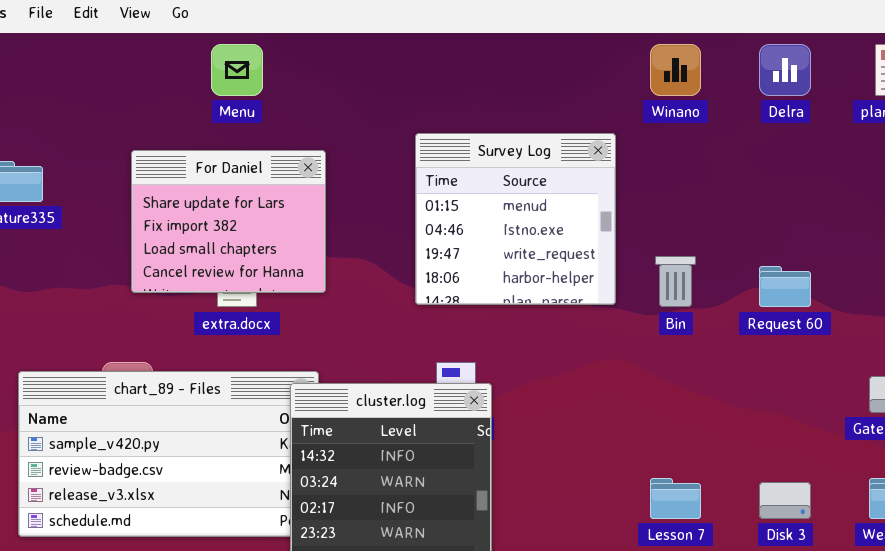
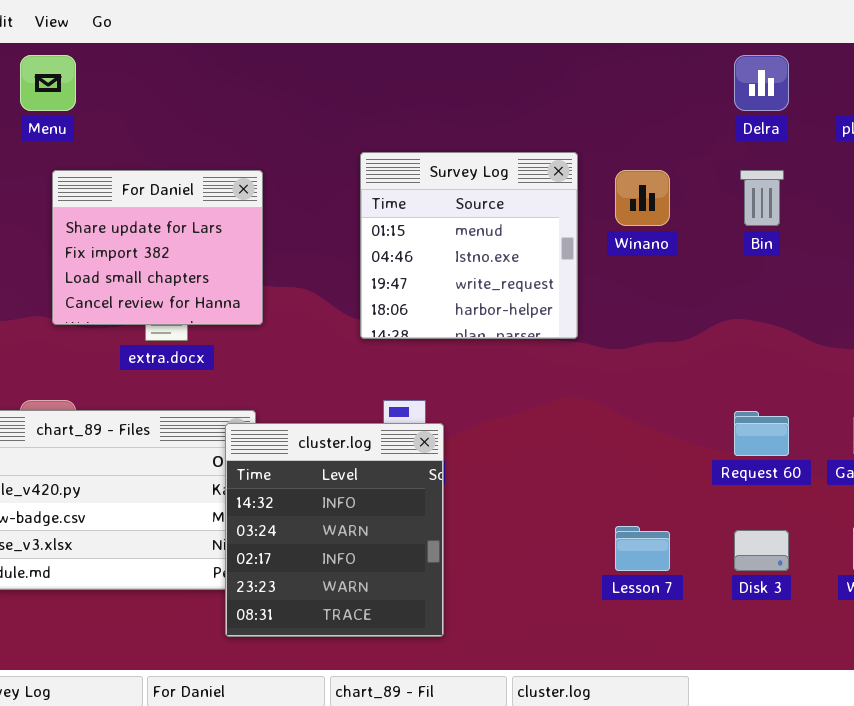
Menu: [211,44,263,96] -> [20,55,76,111], moved
Winano: [650,44,701,96] -> [615,170,670,226], moved
Bin: [655,256,696,307] -> [740,170,784,226], moved
Request 60: [759,266,811,307] -> [734,411,789,456], moved

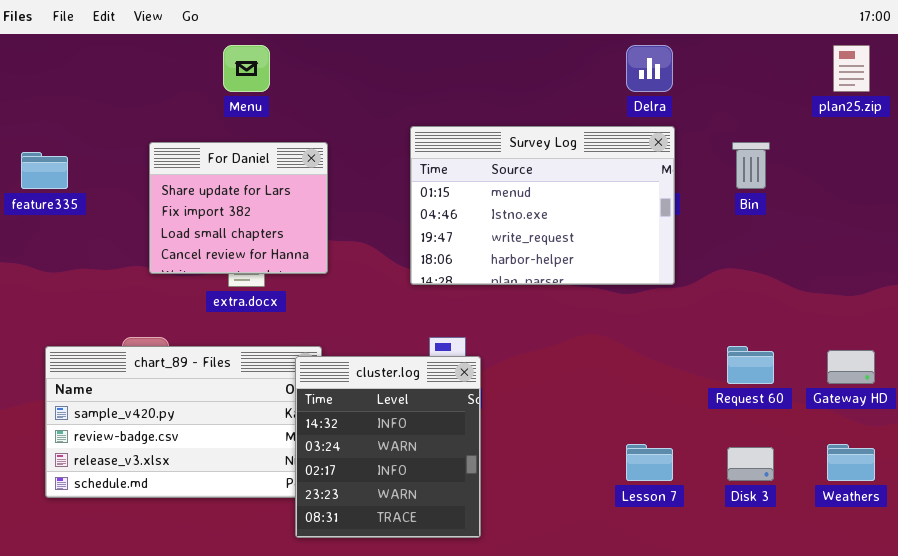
Menu: [20,55,76,111] -> [223,45,270,92], moved
Delra: [734,55,789,111] -> [626,45,673,92], moved
Survey Log: [360,152,578,339] -> [410,126,675,285], resized

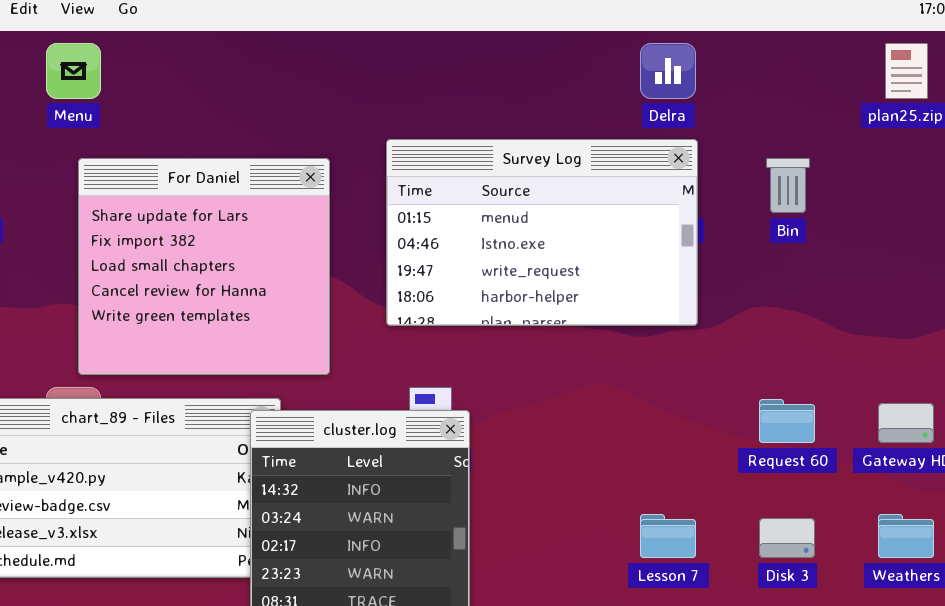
Menu: [223,45,270,92] -> [46,43,101,99], moved
For Daniel: [149,142,328,274] -> [78,158,330,375], resized

